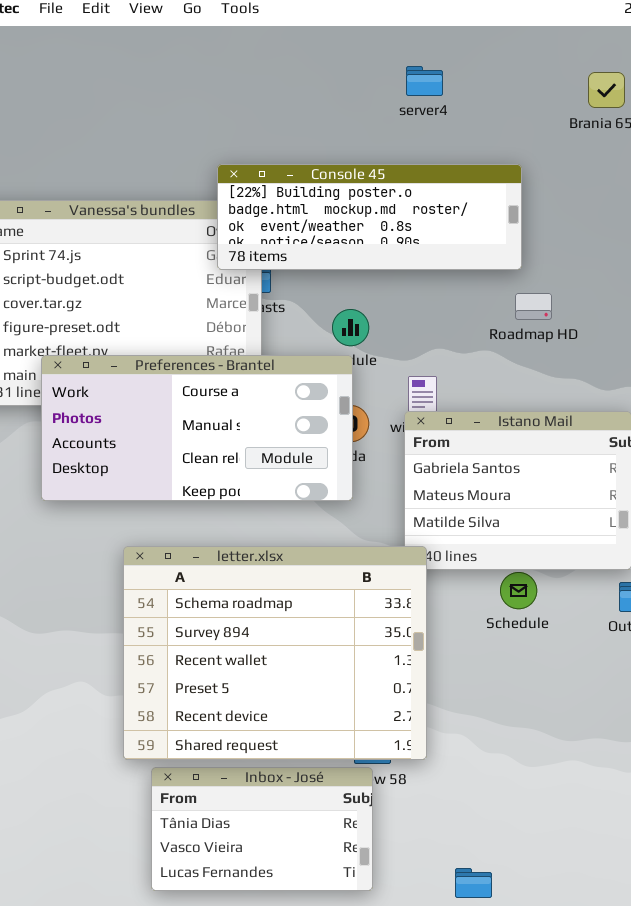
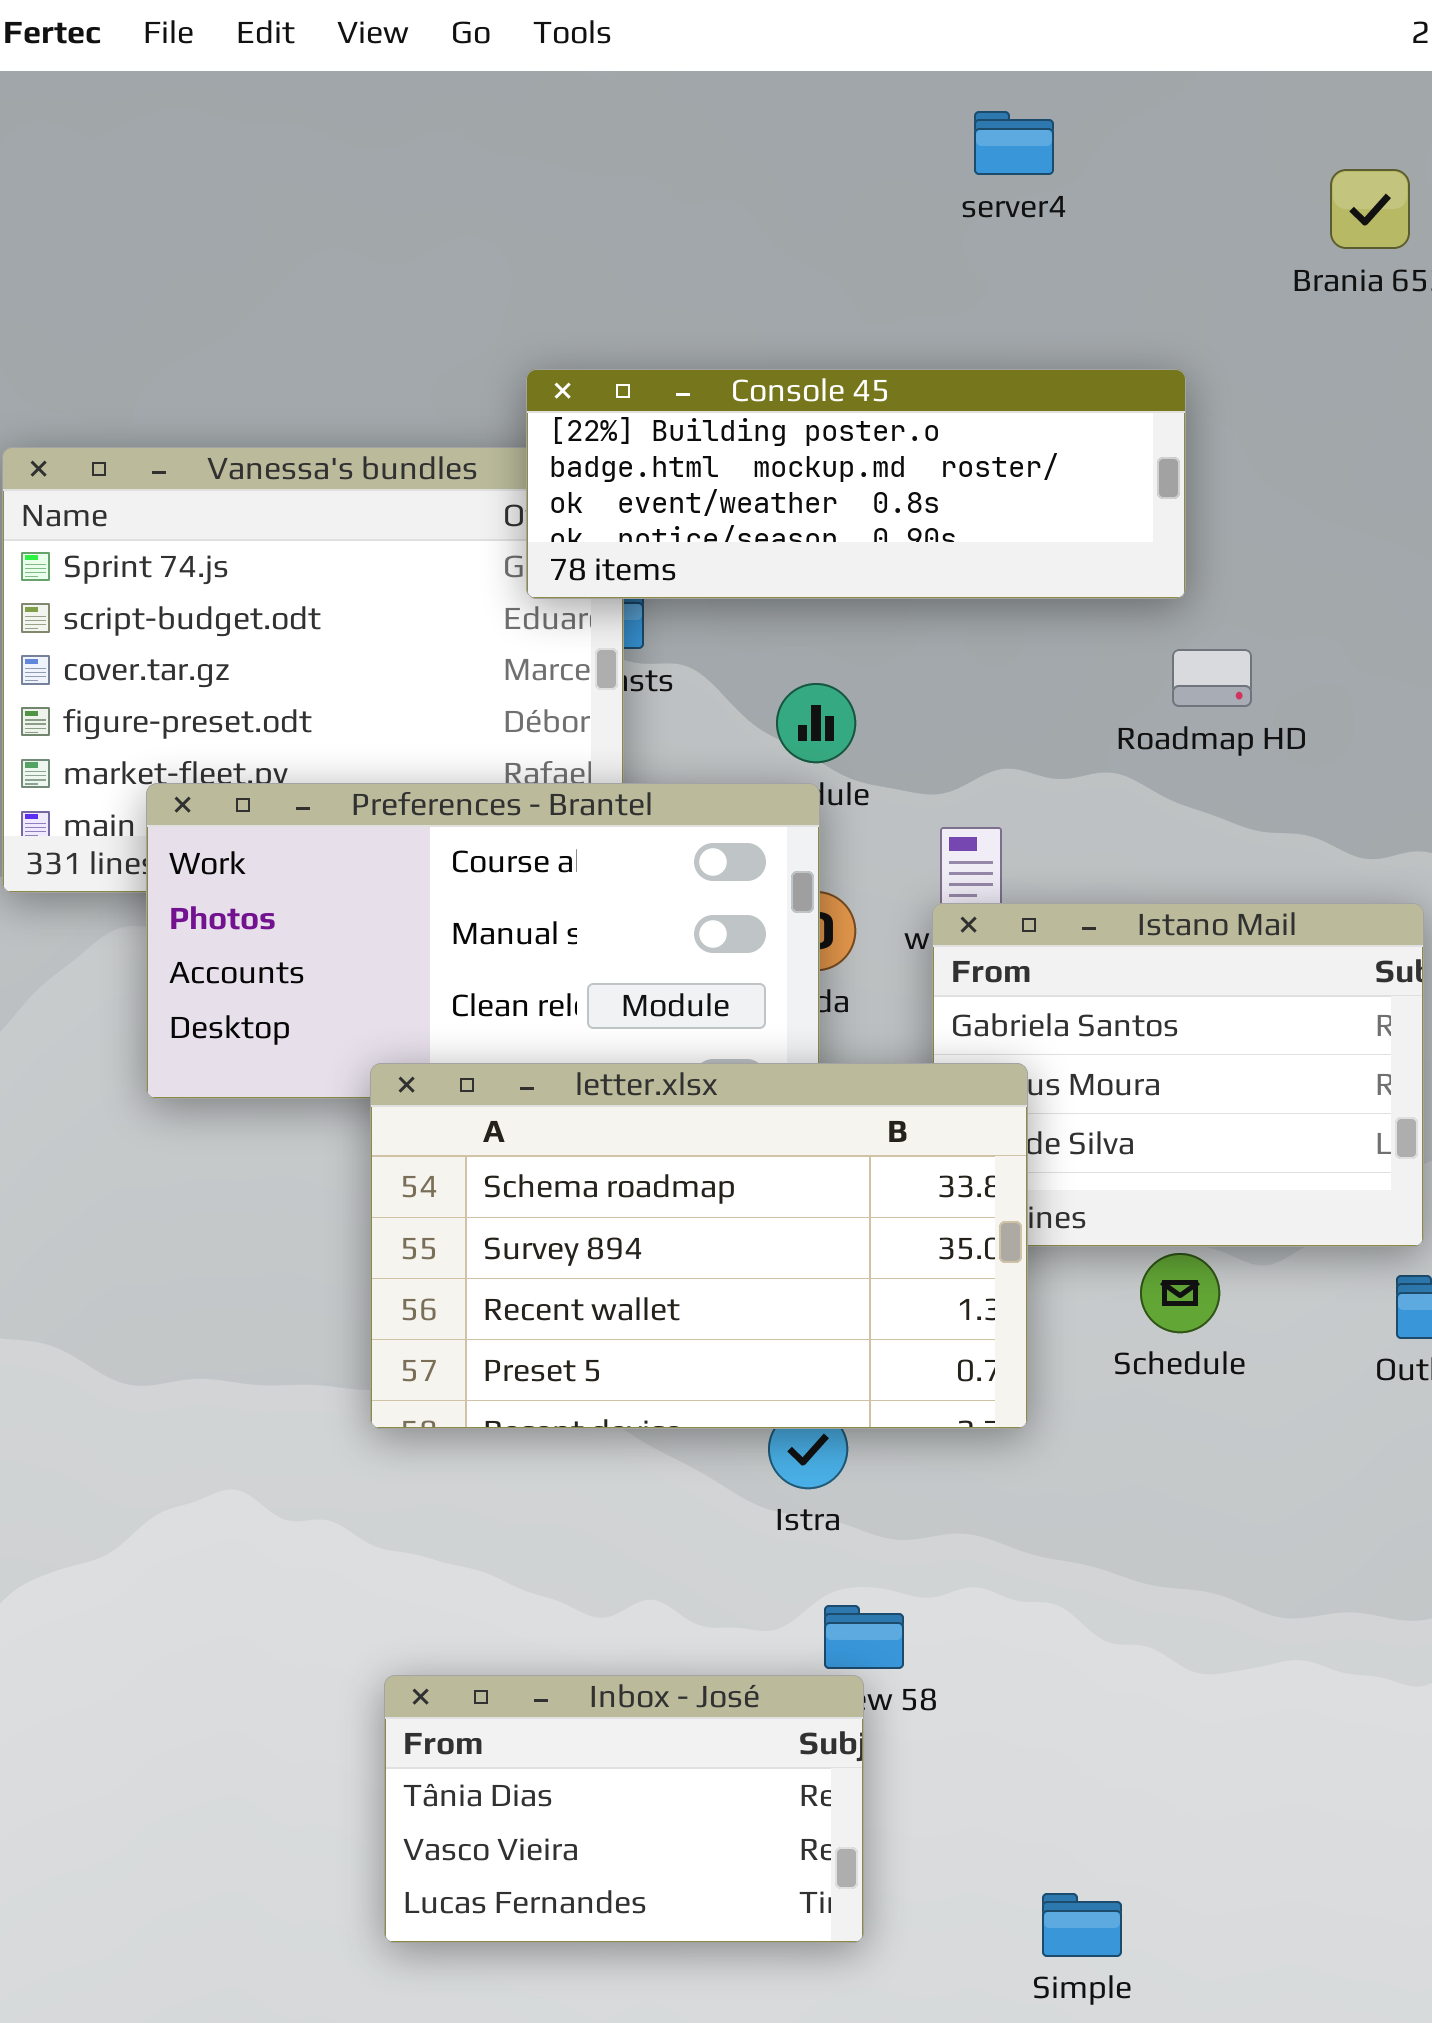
server4: [406,66,443,96] -> [974,111,1054,175], moved
letter.xlsx: [123,546,427,760] -> [370,1063,1028,1429], moved, resized

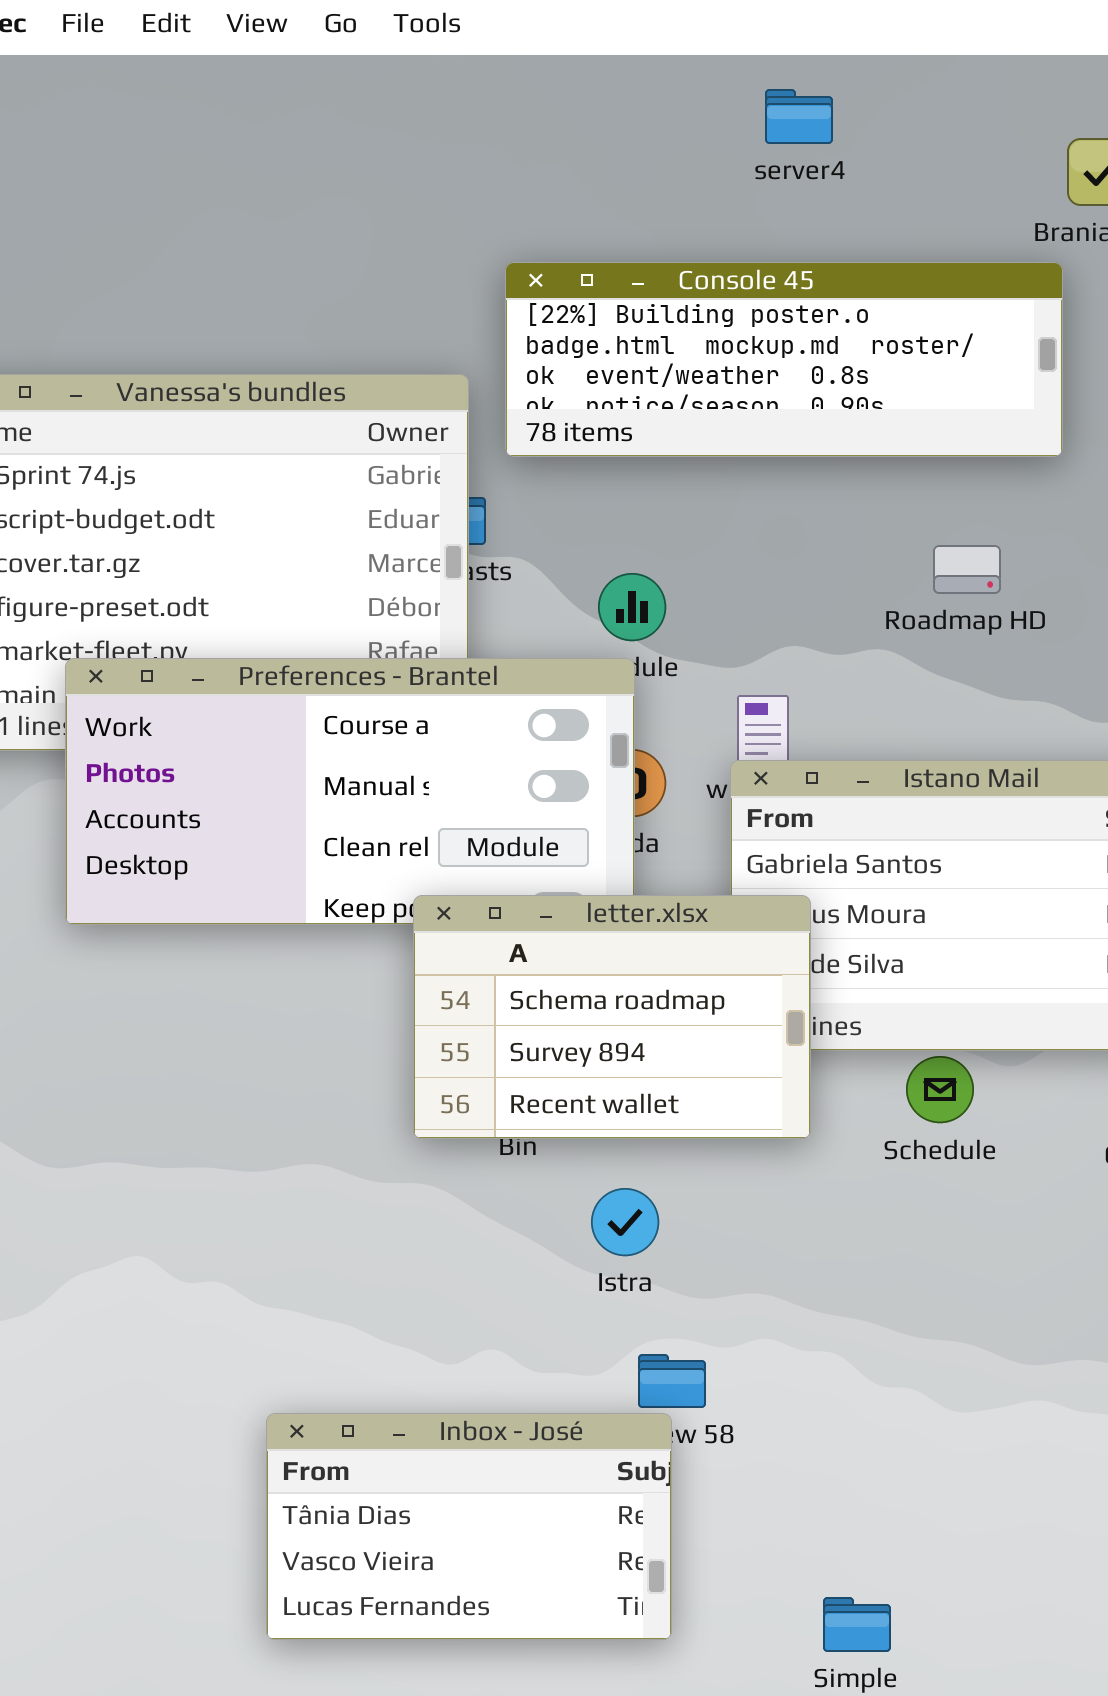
Console 45: [526,369,1186,599] -> [505,262,1063,457], moved
letter.xlsx: [370,1063,1028,1429] -> [413,895,811,1139], resized

